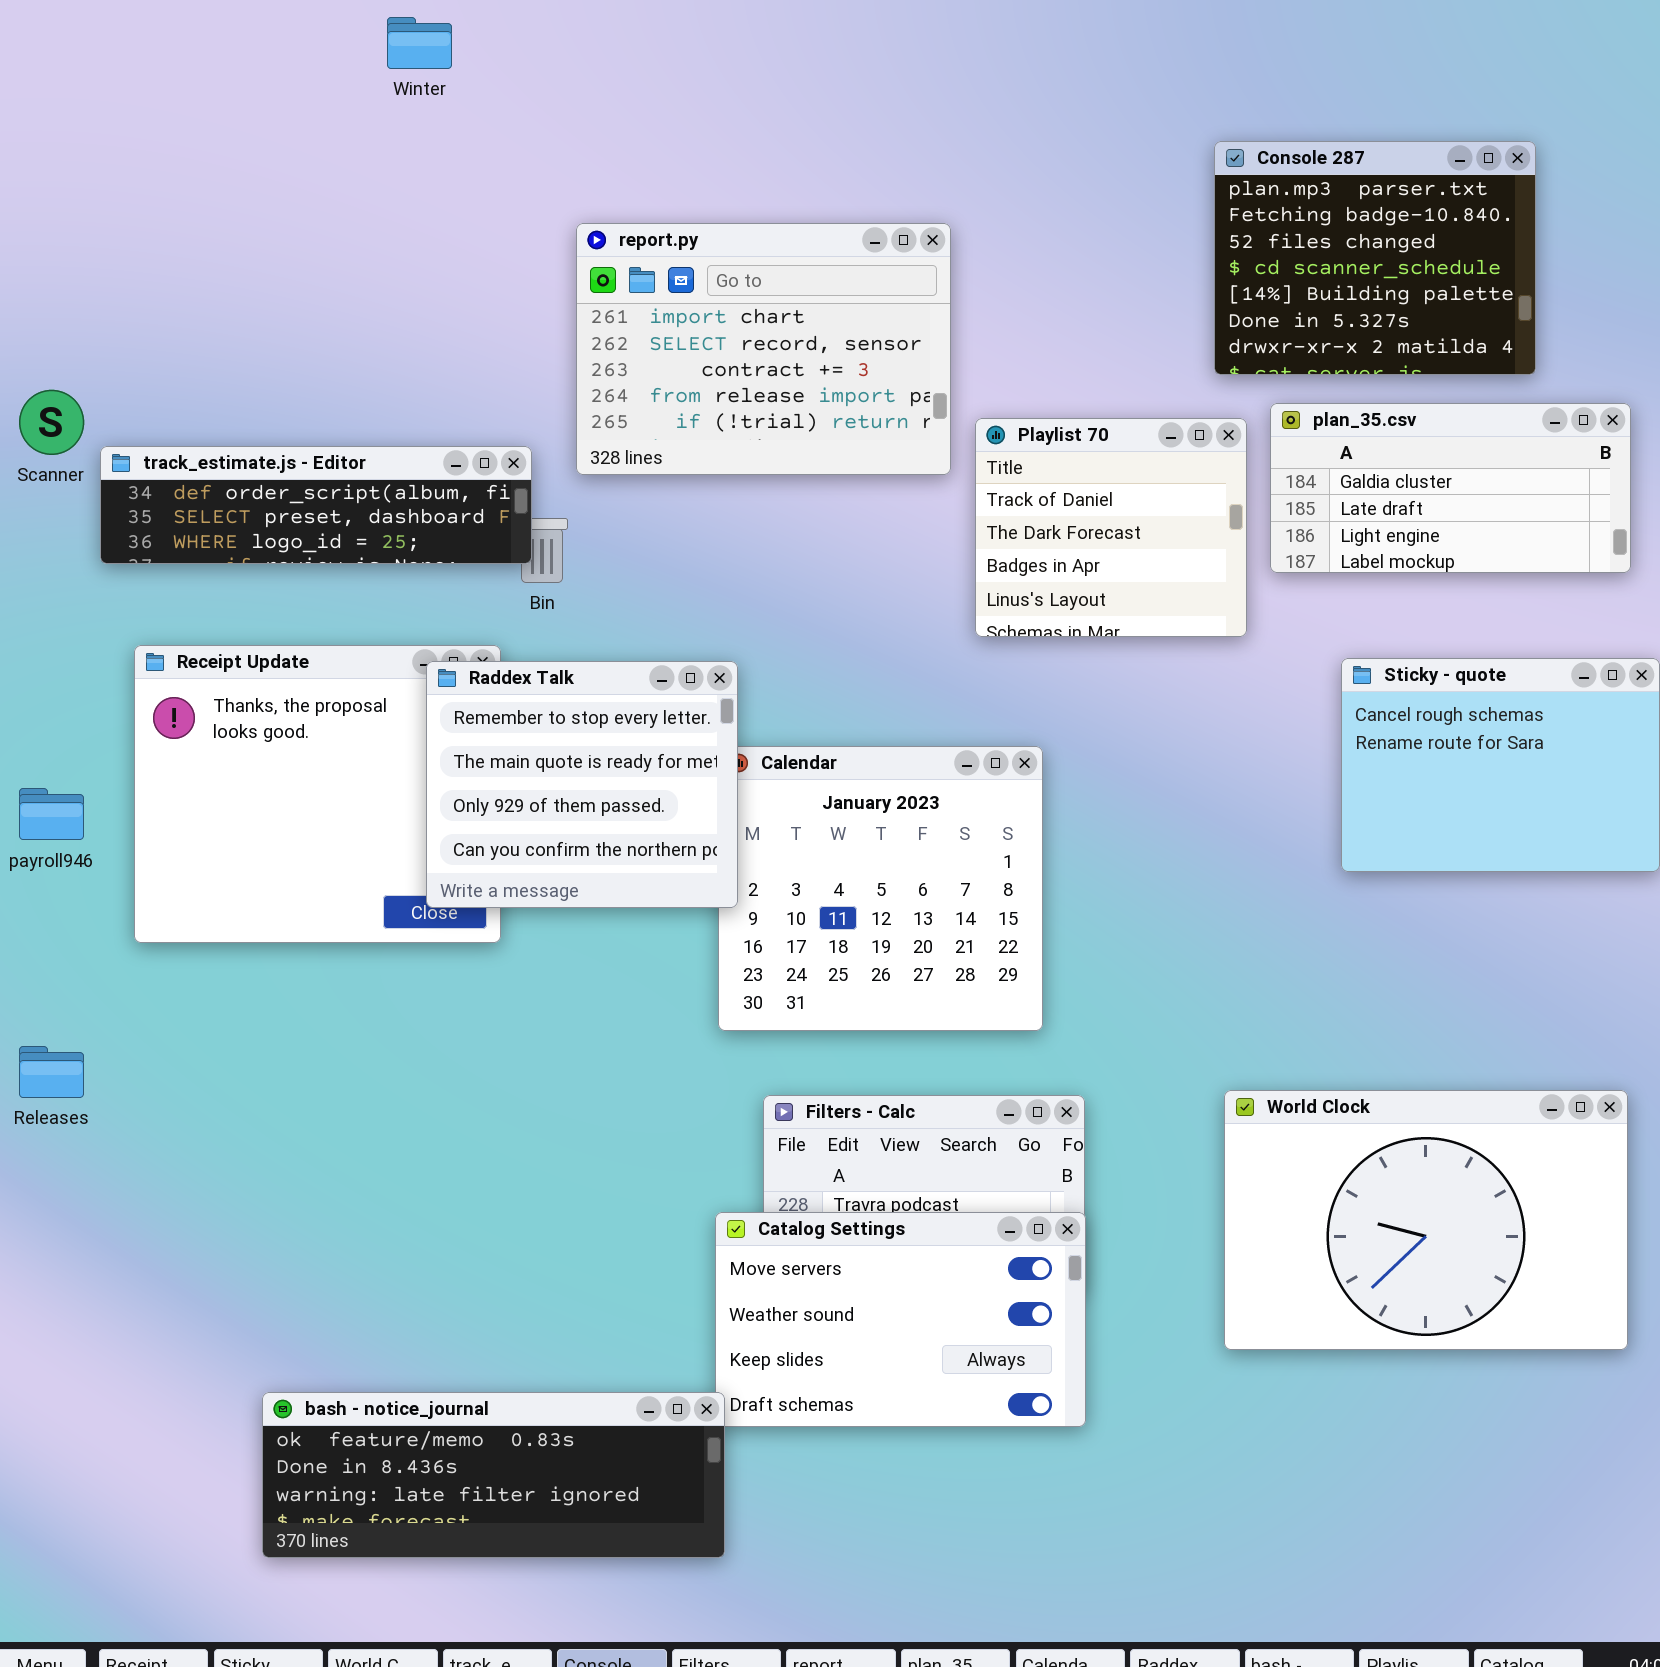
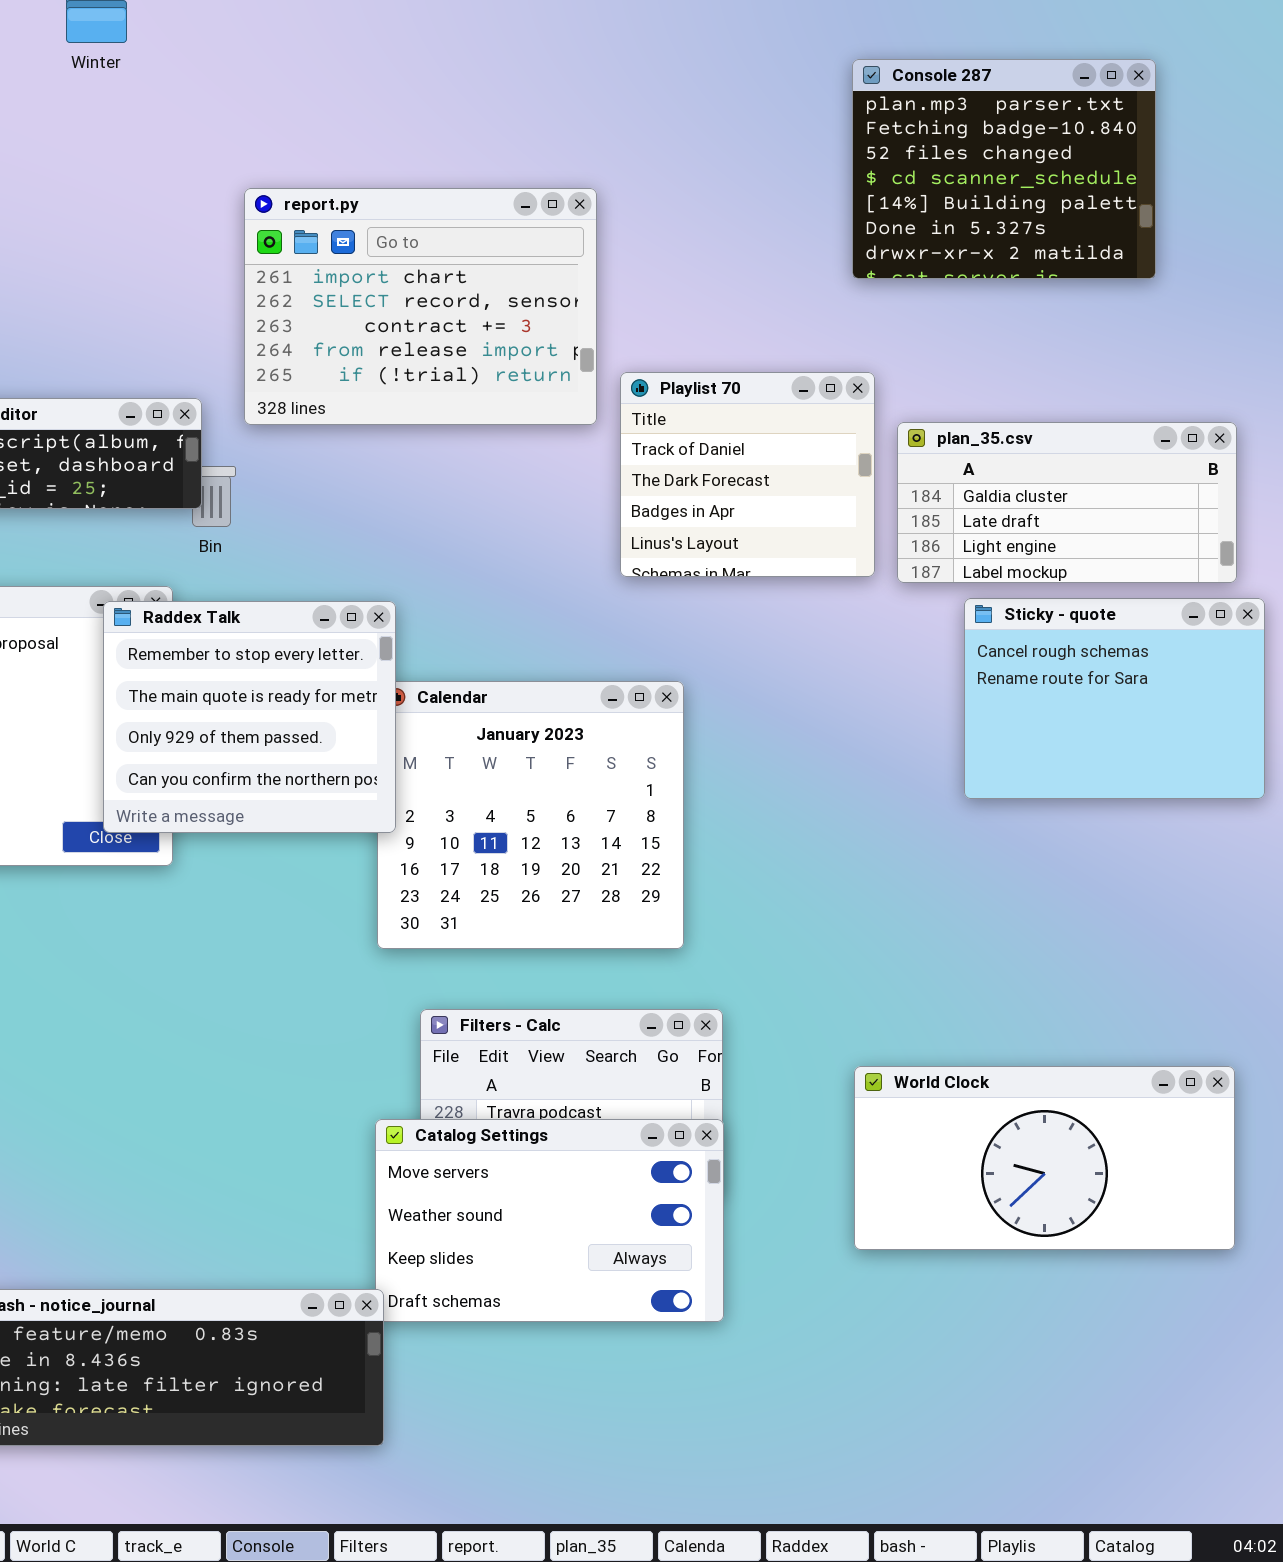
Console 287: [1214,141,1536,375] -> [852,59,1156,279], moved
plan_35.csv: [1270,403,1631,573] -> [897,422,1237,583], moved
World Clock: [1224,1090,1628,1350] -> [854,1066,1235,1250], resized

